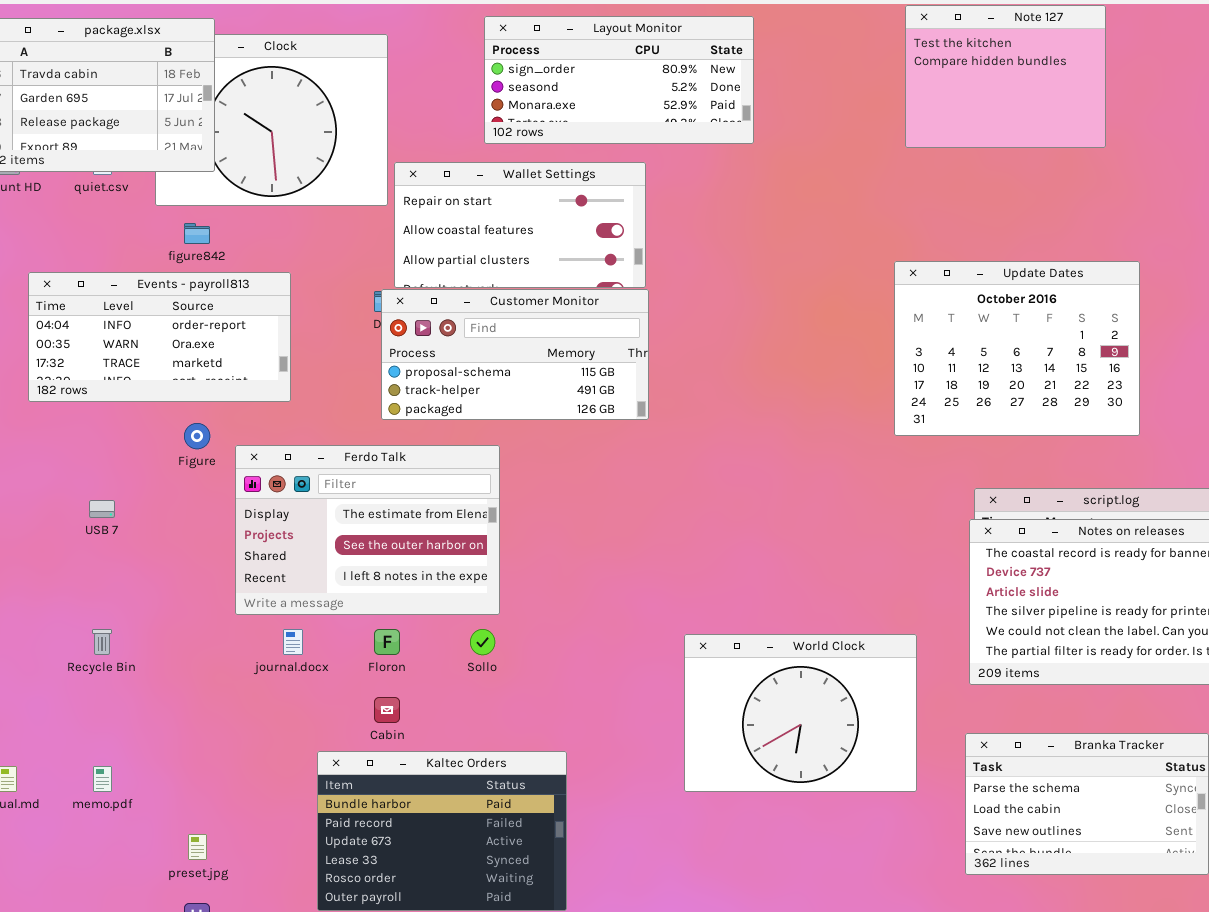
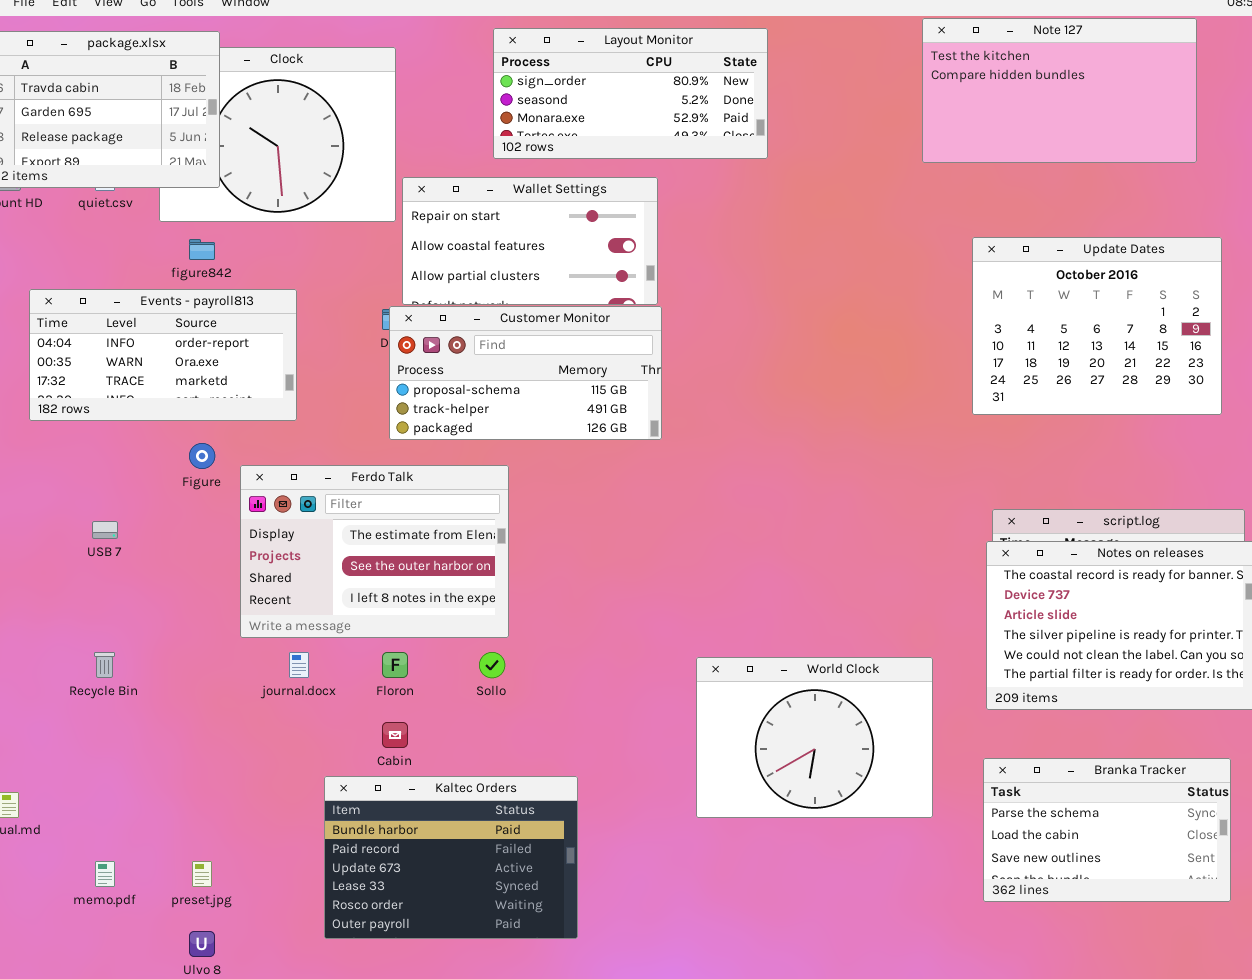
Note 127: [905,5,1106,148] -> [922,18,1197,163], resized
Update Dates: [894,261,1140,436] -> [972,237,1222,415], moved
memo.pdf: [93,766,112,792] -> [95,861,115,887], moved

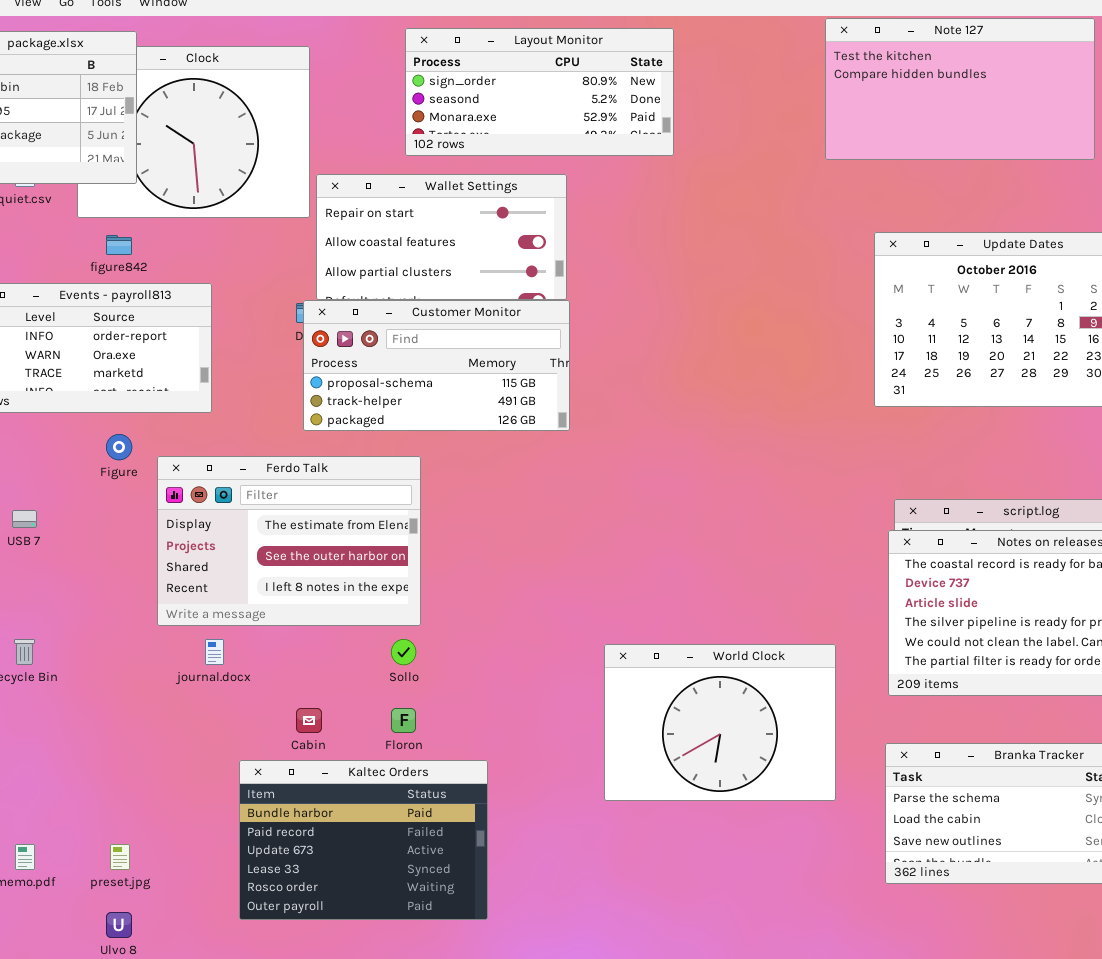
Floron: [382,652,408,678] -> [391,708,416,733], moved

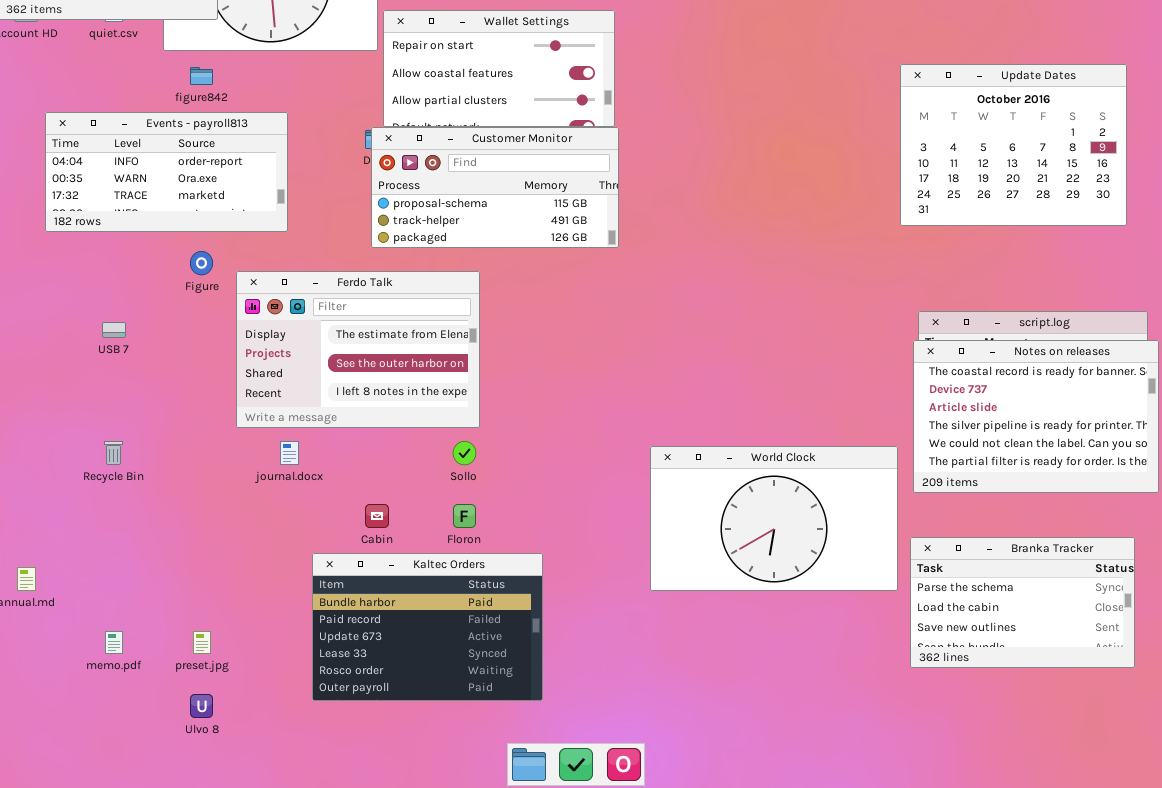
World Clock: [604,644,836,801] -> [650,446,898,591], resized

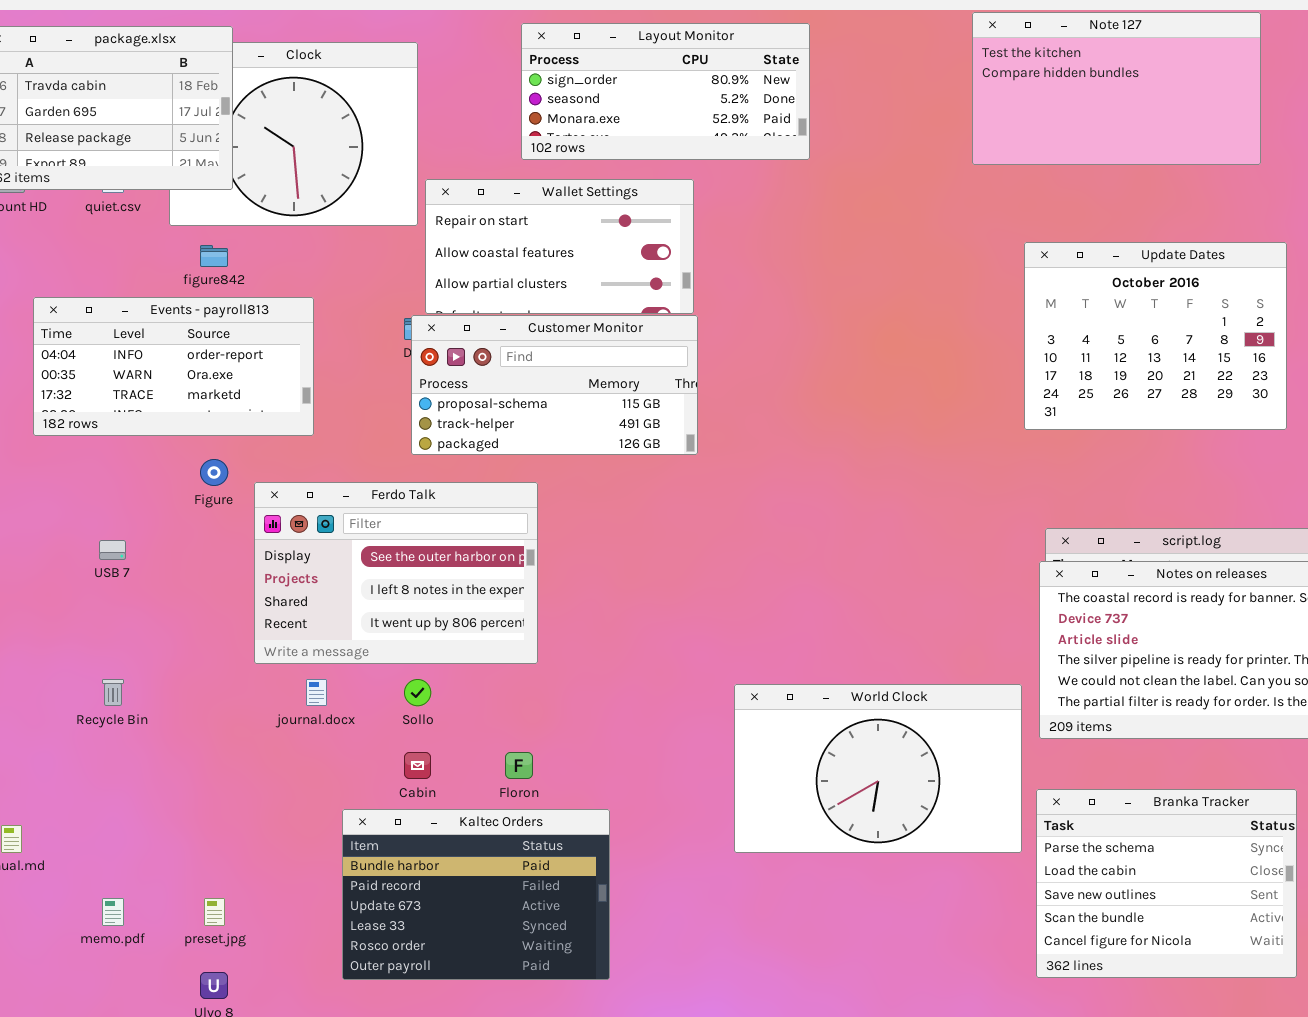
Ferdo Talk: [236,271,480,428] -> [254,482,538,664], scrolled down 1 row
Sollo: [453,441,476,465] -> [404,679,431,706], moved
Branka Tracker: [910,537,1135,668] -> [1036,789,1297,978], resized

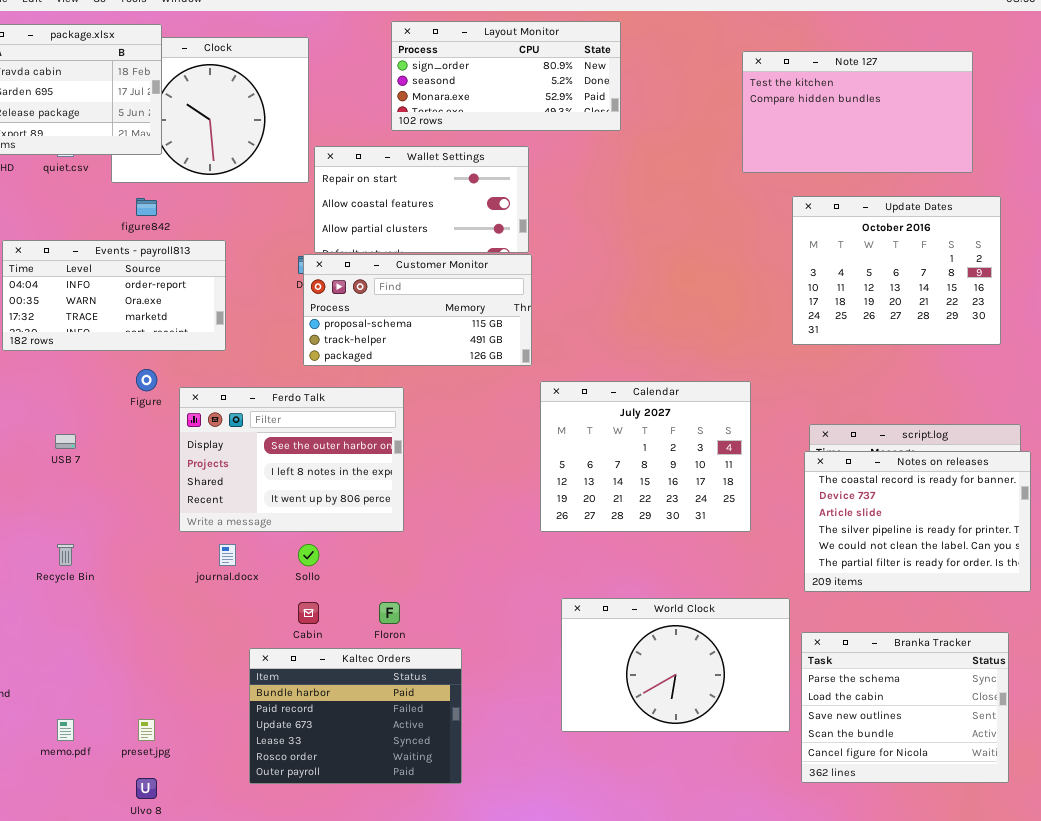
Note 127: [972,12,1261,165] -> [742,51,973,173], moved
Calendar: none -> [540,381,751,532], opened
World Clock: [734,684,1022,853] -> [561,598,790,732], moved

